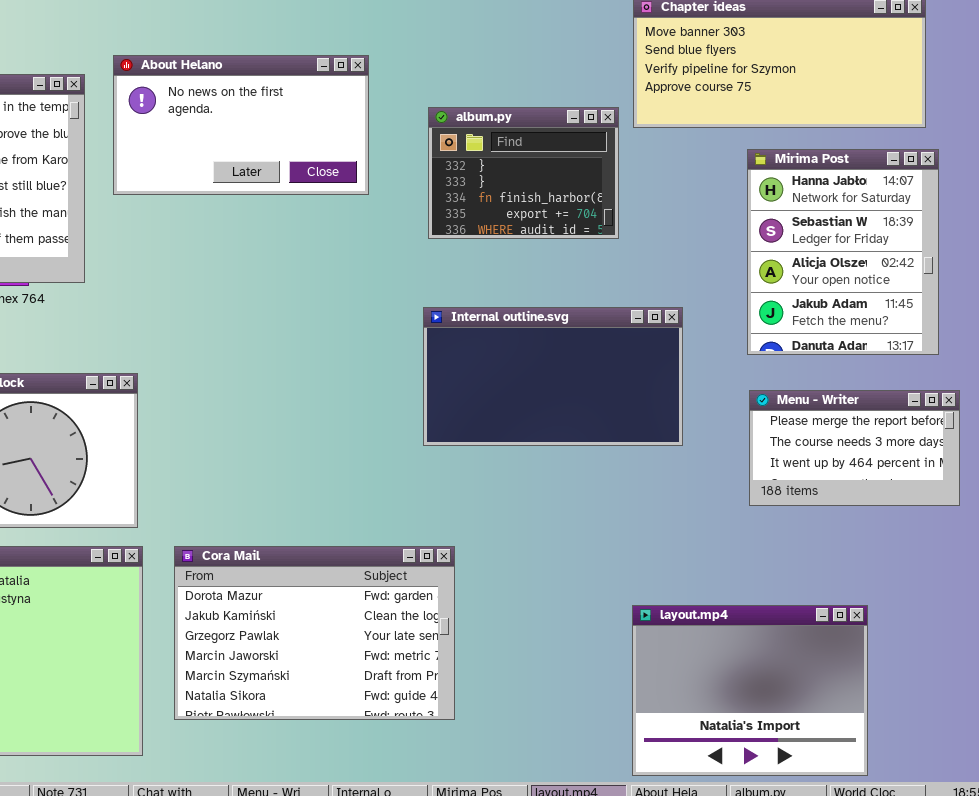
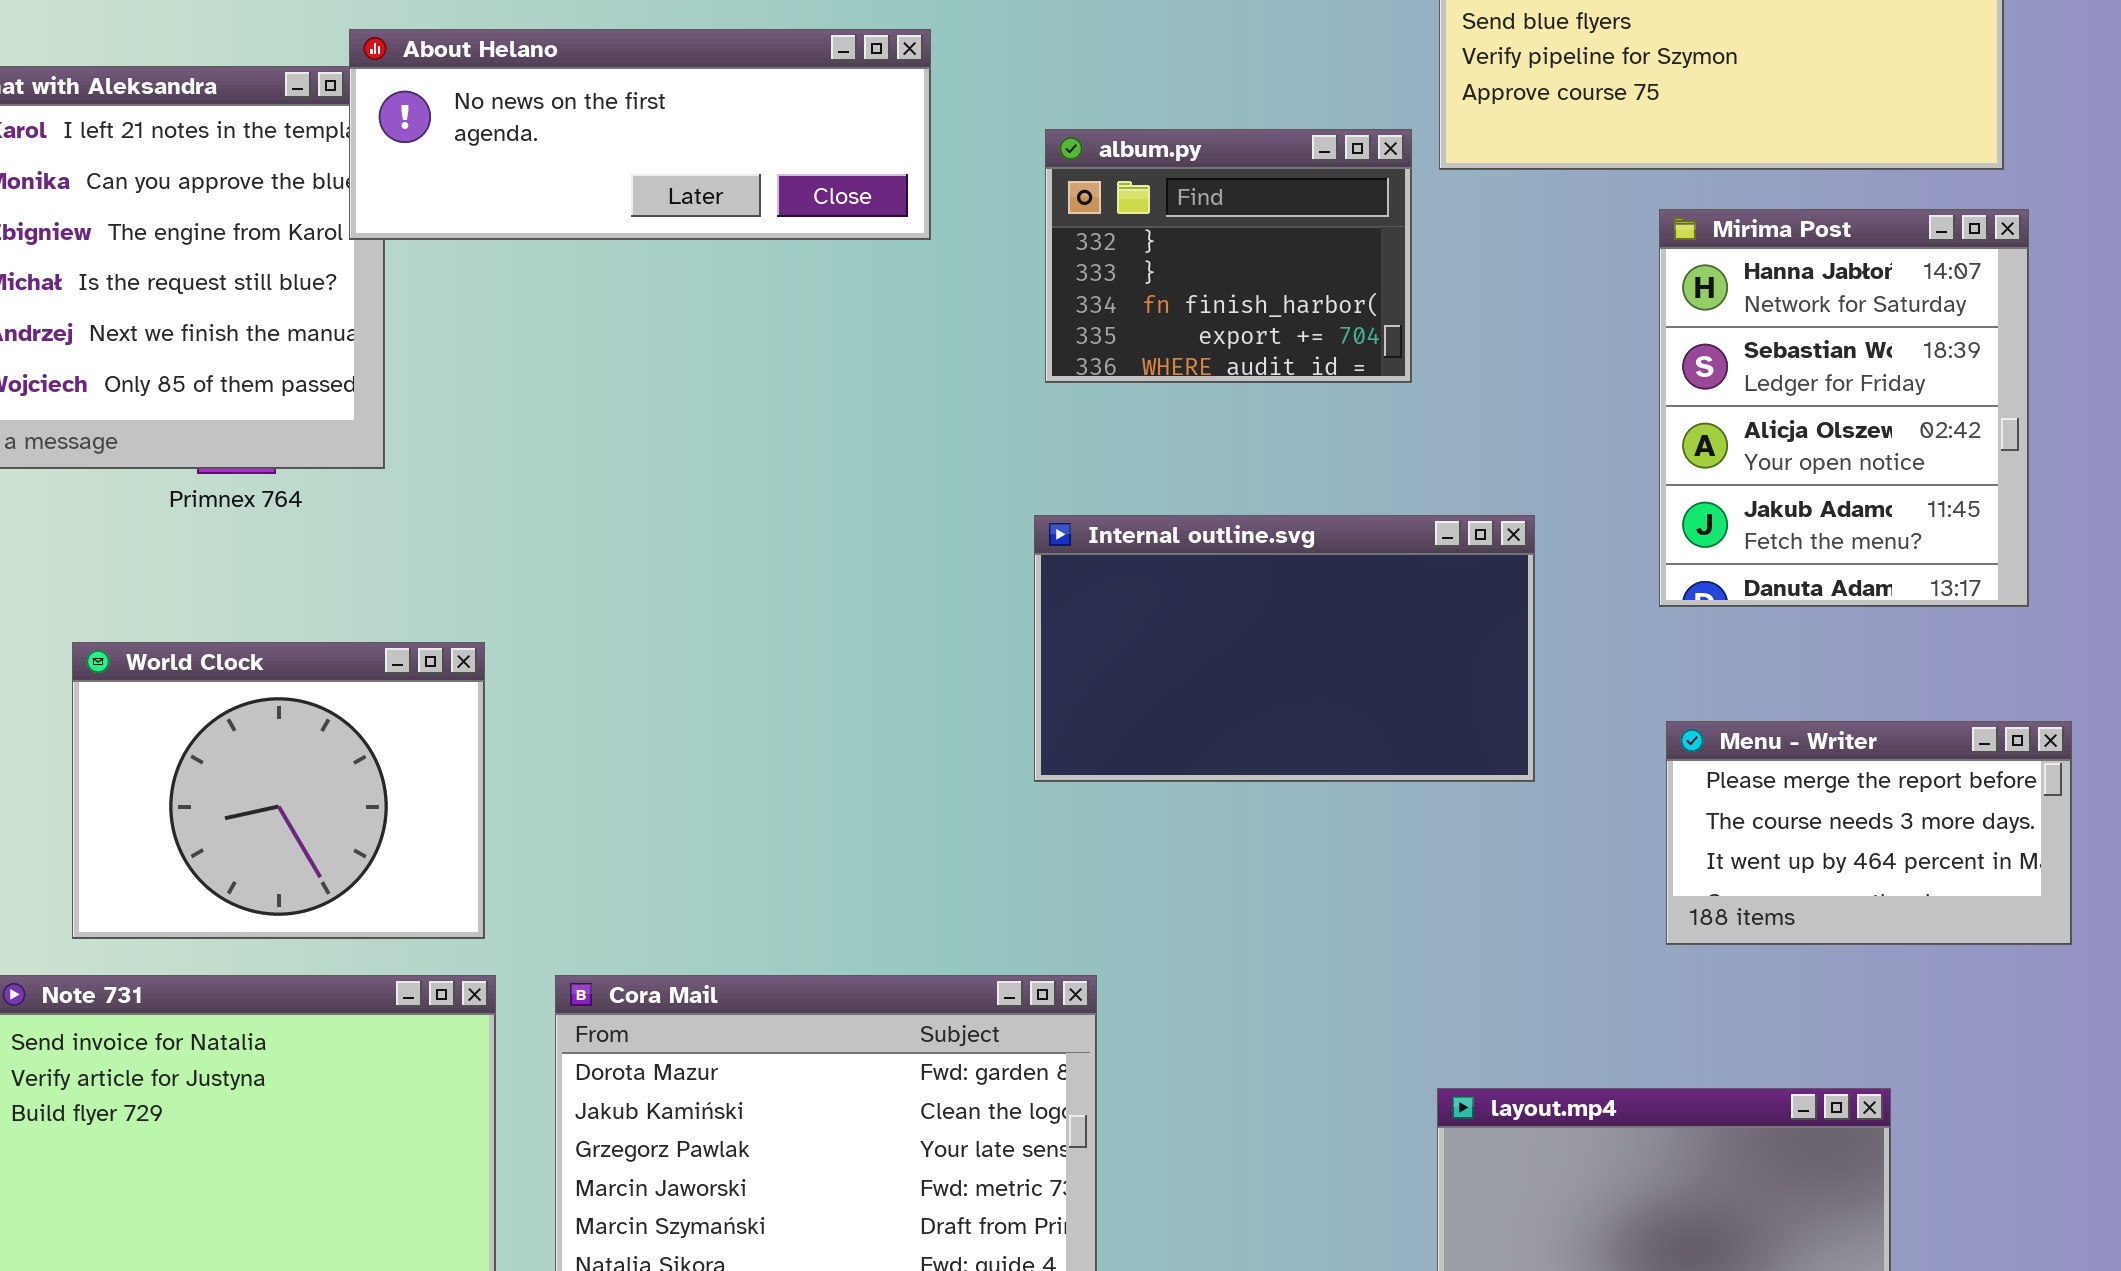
About Helano: [113,55,369,195] -> [349,29,931,240], resized
Menu - Writer: [749,390,960,506] -> [1666,721,2072,945], moved

